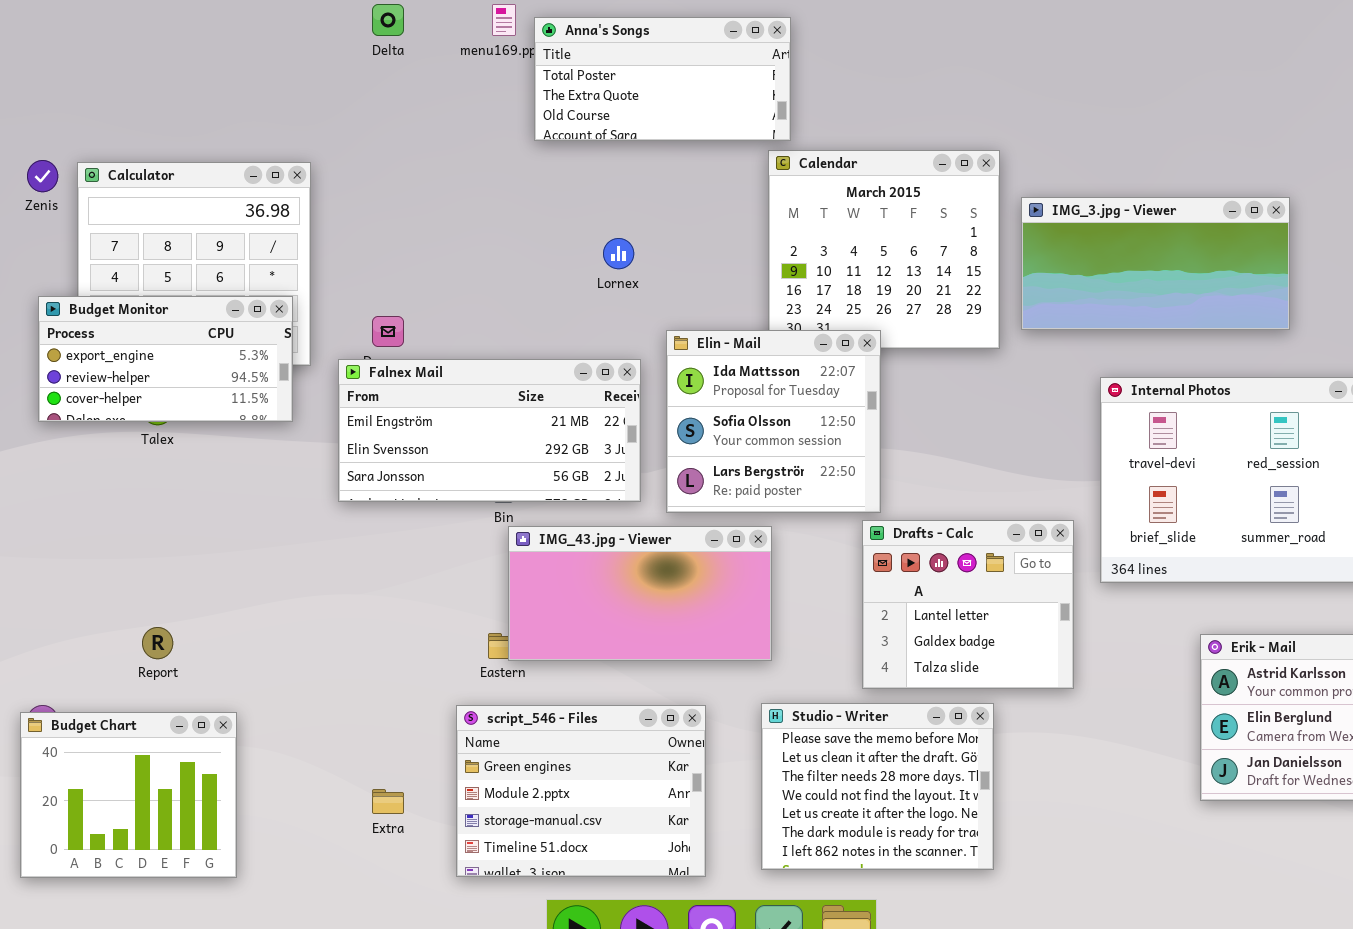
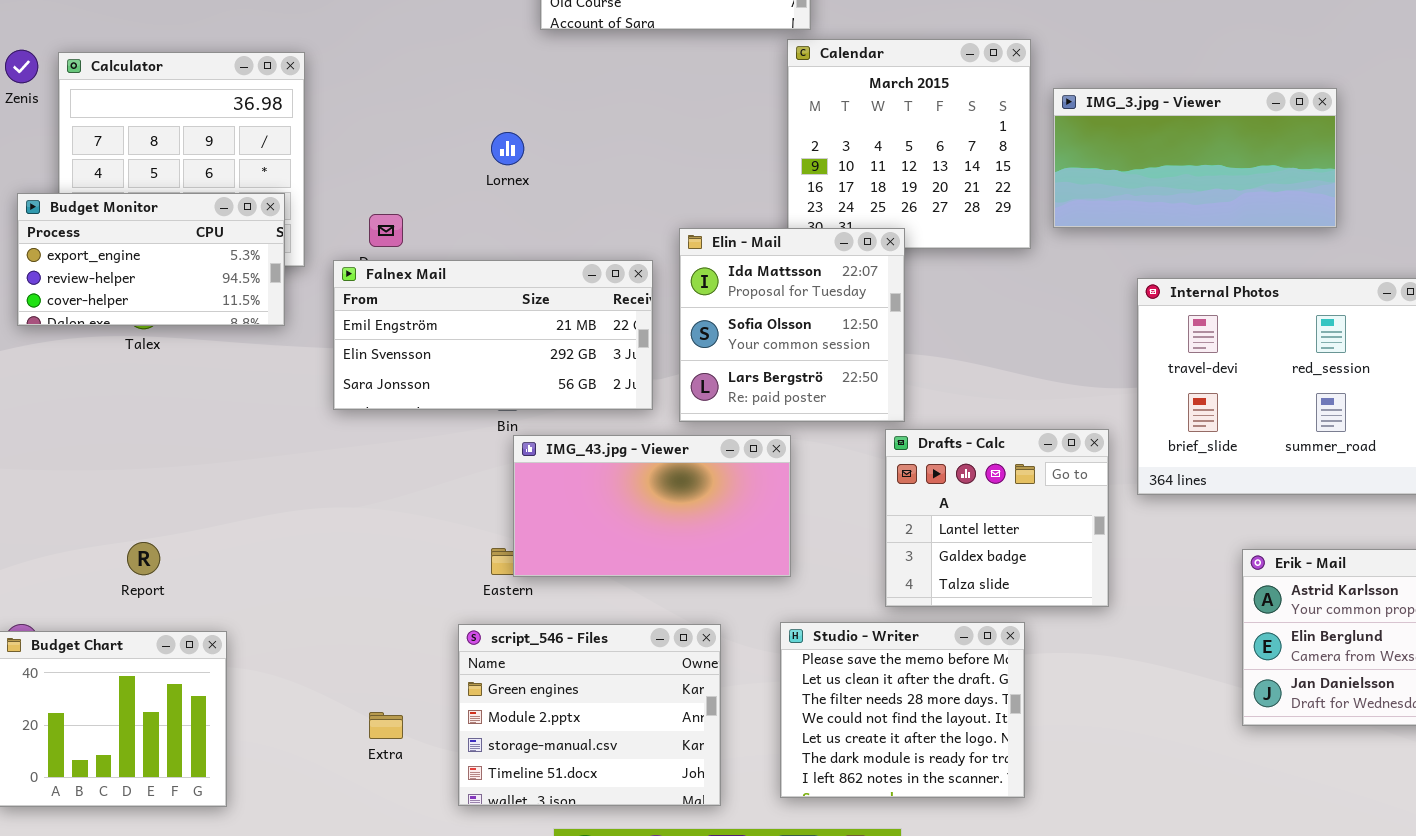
Lornex: [603,238,634,269] -> [491,132,524,165], moved

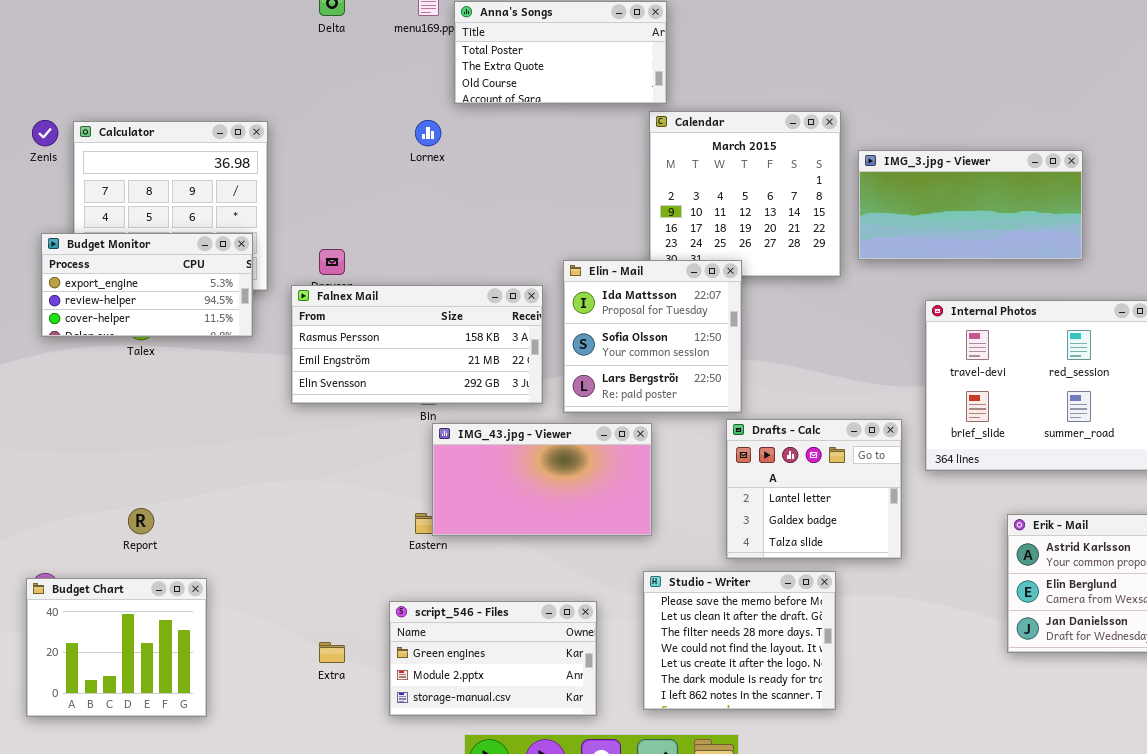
Lornex: [491,132,524,165] -> [415,120,441,146], moved
Falnex Mail: [333,260,653,410] -> [291,285,543,404], scrolled up 1 row
script_546 - Files: [458,624,721,806] -> [389,601,597,716], resized

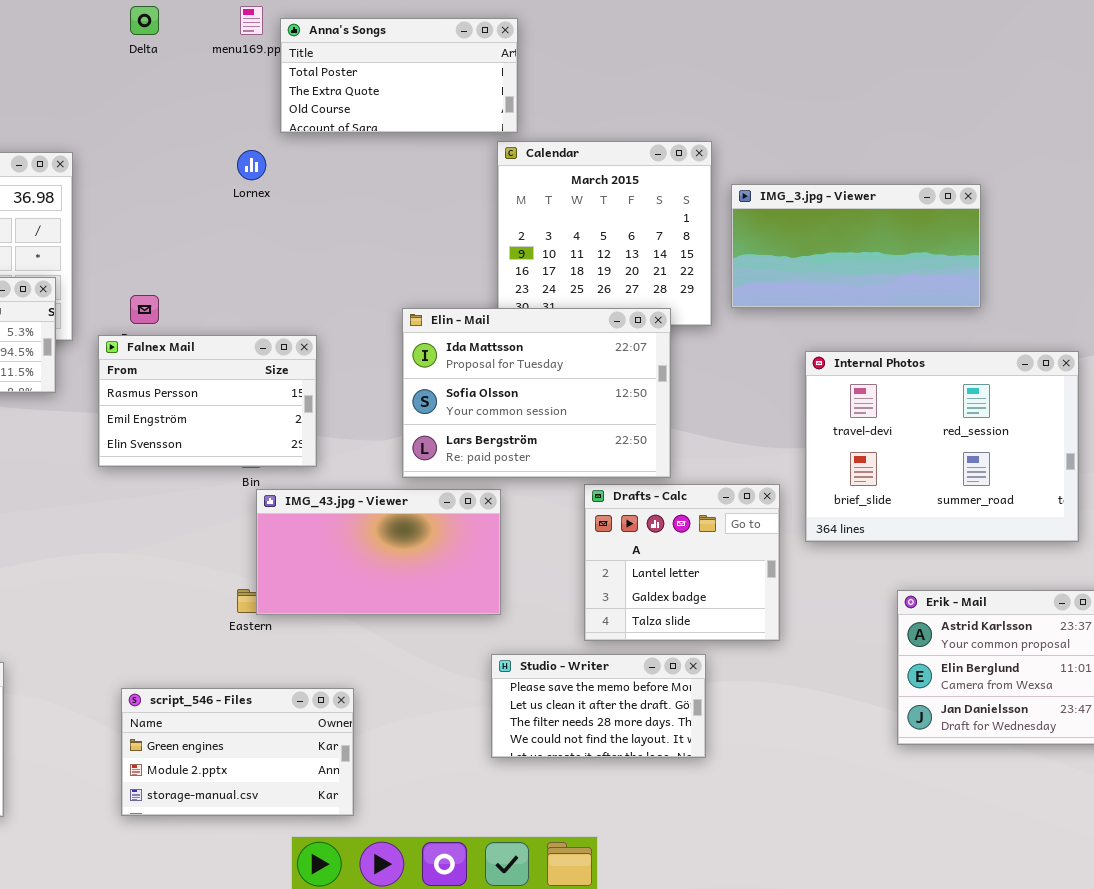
Elin - Mail: [563,260,742,413] -> [402,308,671,478], resized
Falnex Mail: [291,285,543,404] -> [98,335,317,467], resized
Studio - Writer: [643,571,836,710] -> [491,654,706,758], resized
script_546 - Files: [389,601,597,716] -> [121,688,354,816], moved

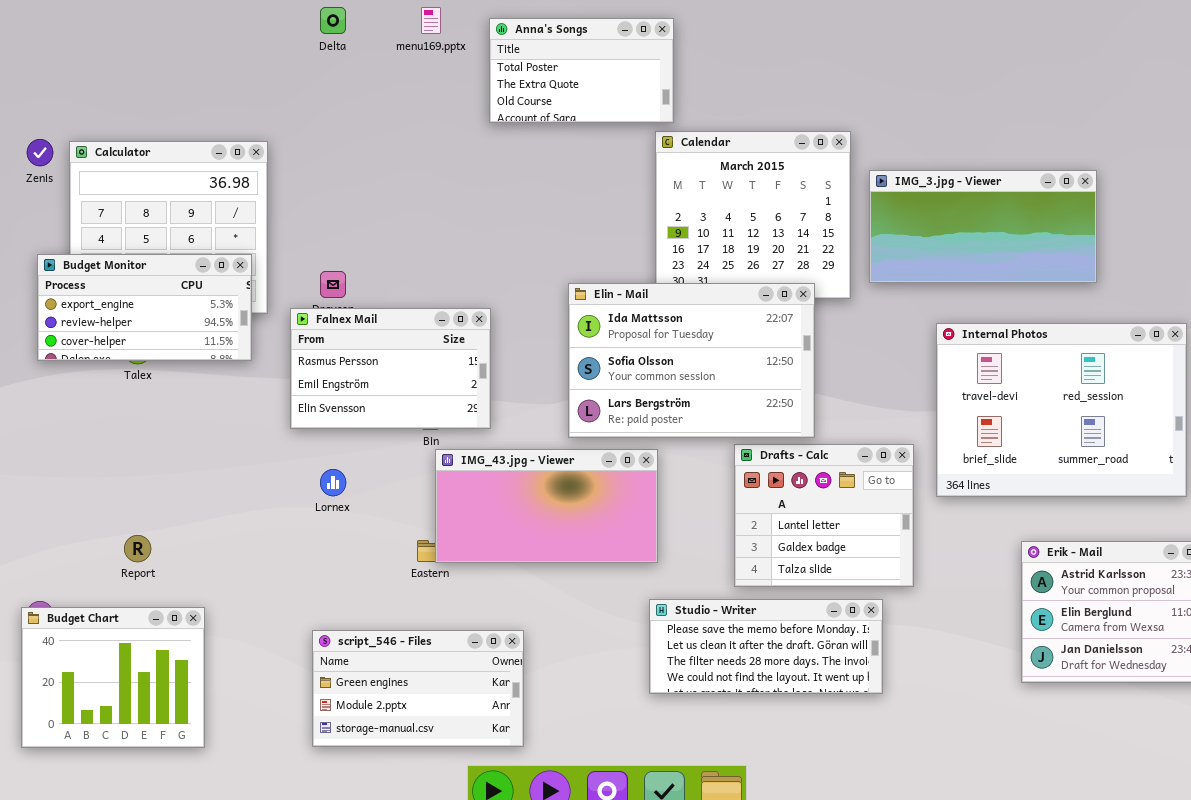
Anna's Songs: [280,18,518,133] -> [489,18,674,123], resized
Lornex: [237,150,266,180] -> [320,469,346,496], moved
Studio - Writer: [491,654,706,758] -> [649,599,883,694], resized

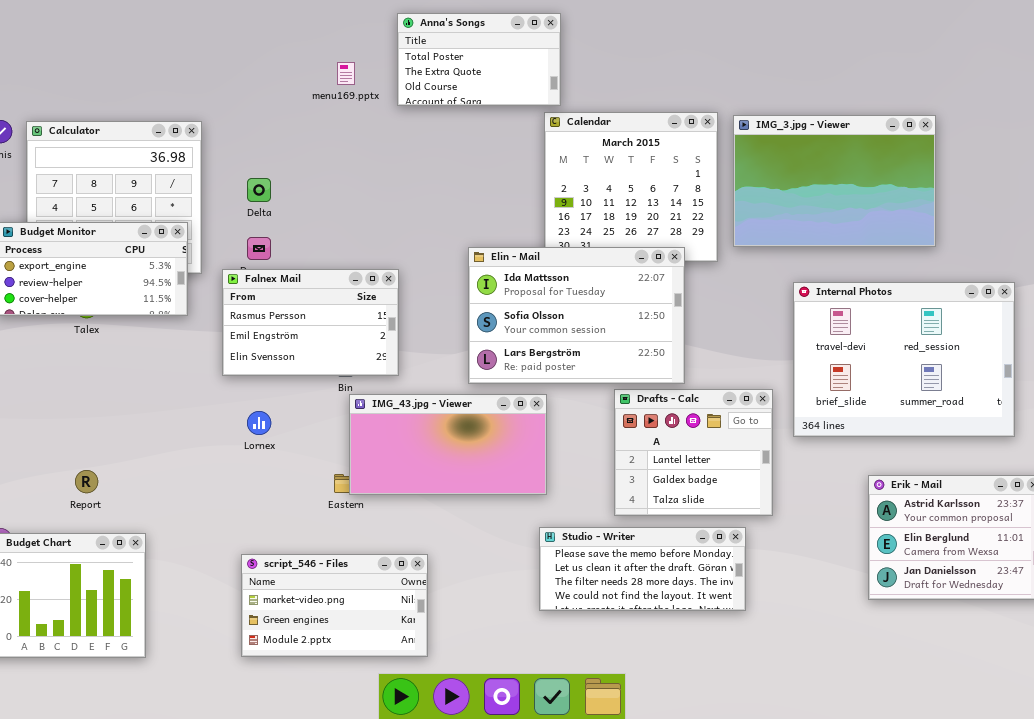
Delta: [320,7,346,34] -> [247,178,271,202], moved
menu169.pptx: [421,7,441,34] -> [337,62,355,85], moved
IMG_3.jpg - Viewer: [869,170,1097,283] -> [733,115,936,247], resized
script_546 - Files: [312,630,524,747] -> [241,554,428,657], scrolled up 1 row

